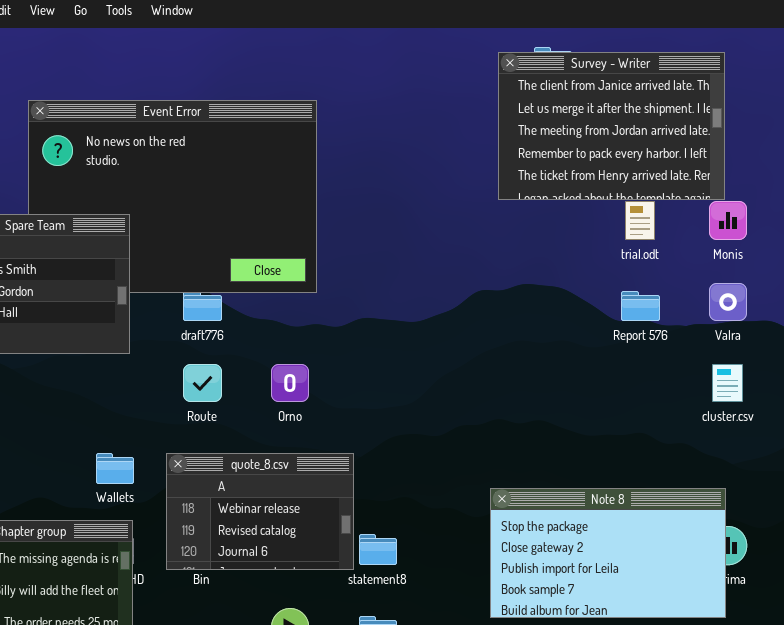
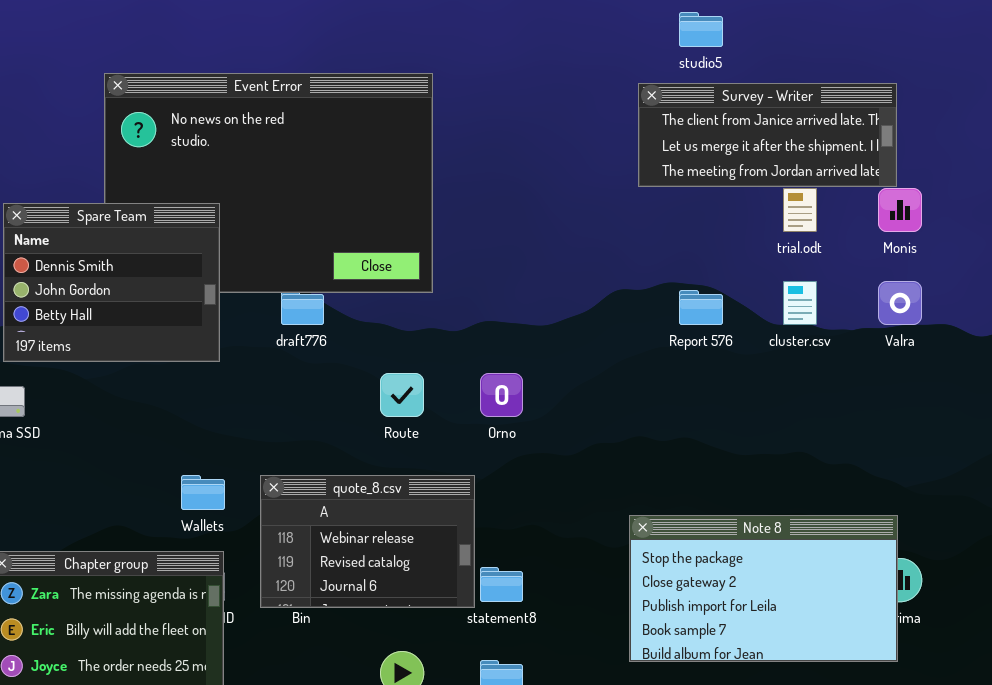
Survey - Writer: [498,52,725,200] -> [638,83,897,187], resized
Report 576: [621,291,660,321] -> [679,290,723,325], moved
Route: [183,364,222,402] -> [380,373,424,417], moved
Orno: [271,364,309,402] -> [480,373,523,417], moved
cluster.csv: [712,364,743,402] -> [783,281,817,325], moved

